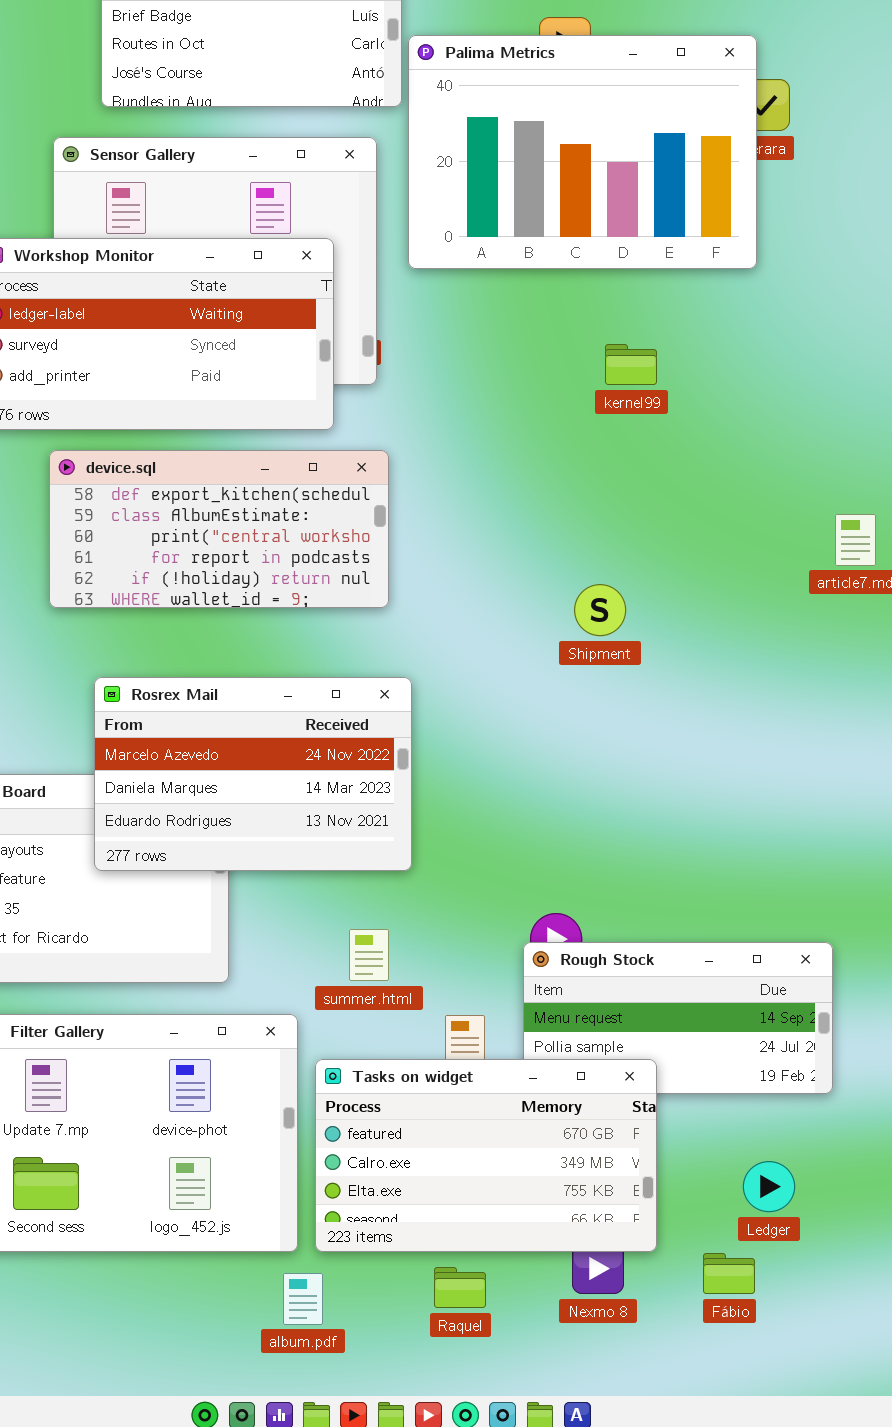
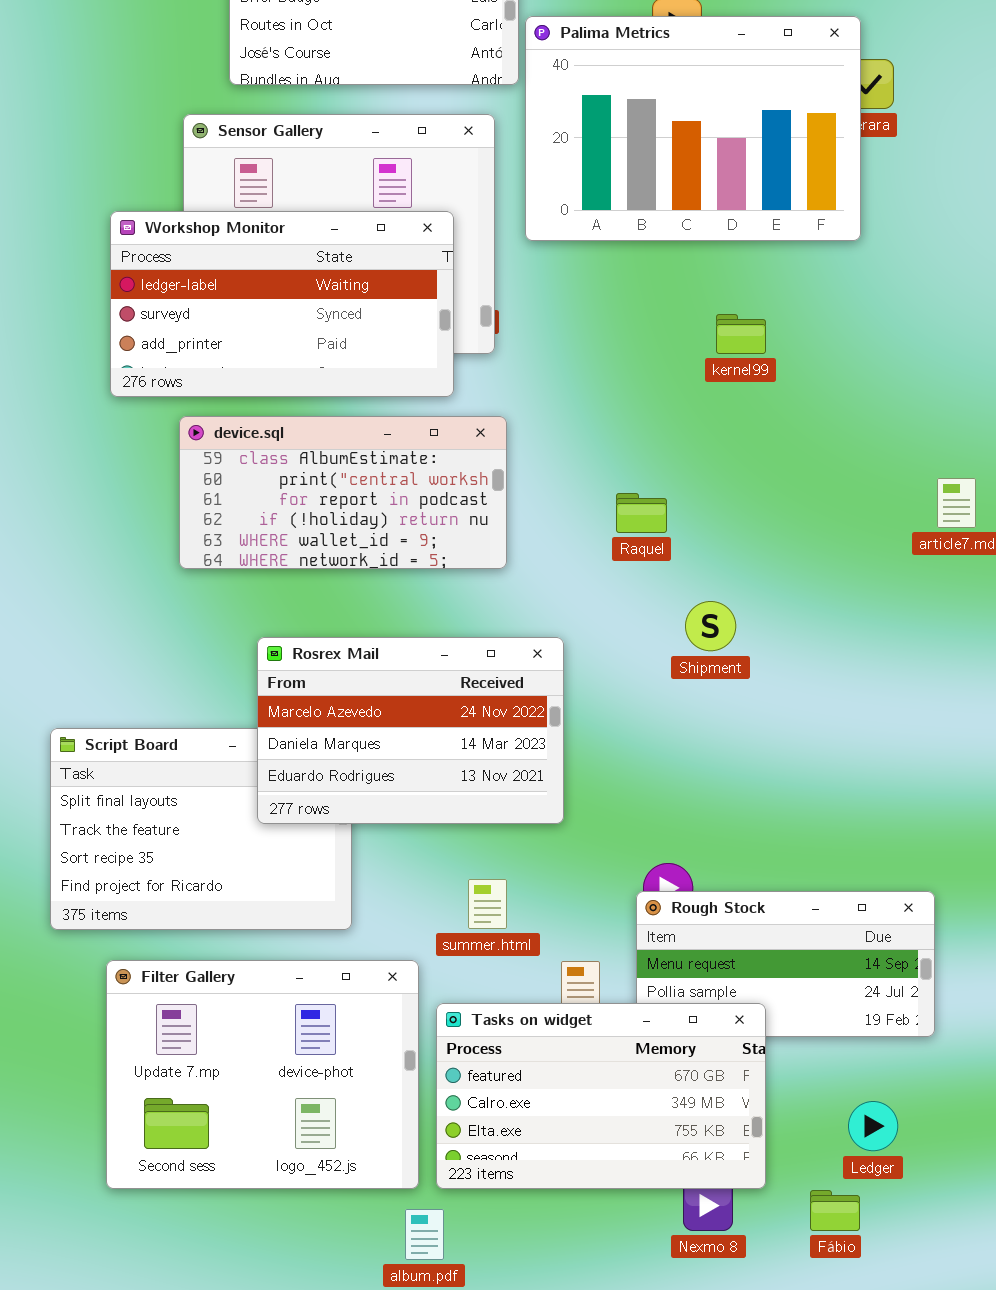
device.sql: [49,450,389,608] -> [179,416,507,569], scrolled down 1 row
Shipment: [574,584,626,636] -> [685,601,736,651], moved
Rosrex Mail: [94,677,412,871] -> [257,637,564,824], moved
Raquel: [434,1267,486,1308] -> [616,493,667,533], moved

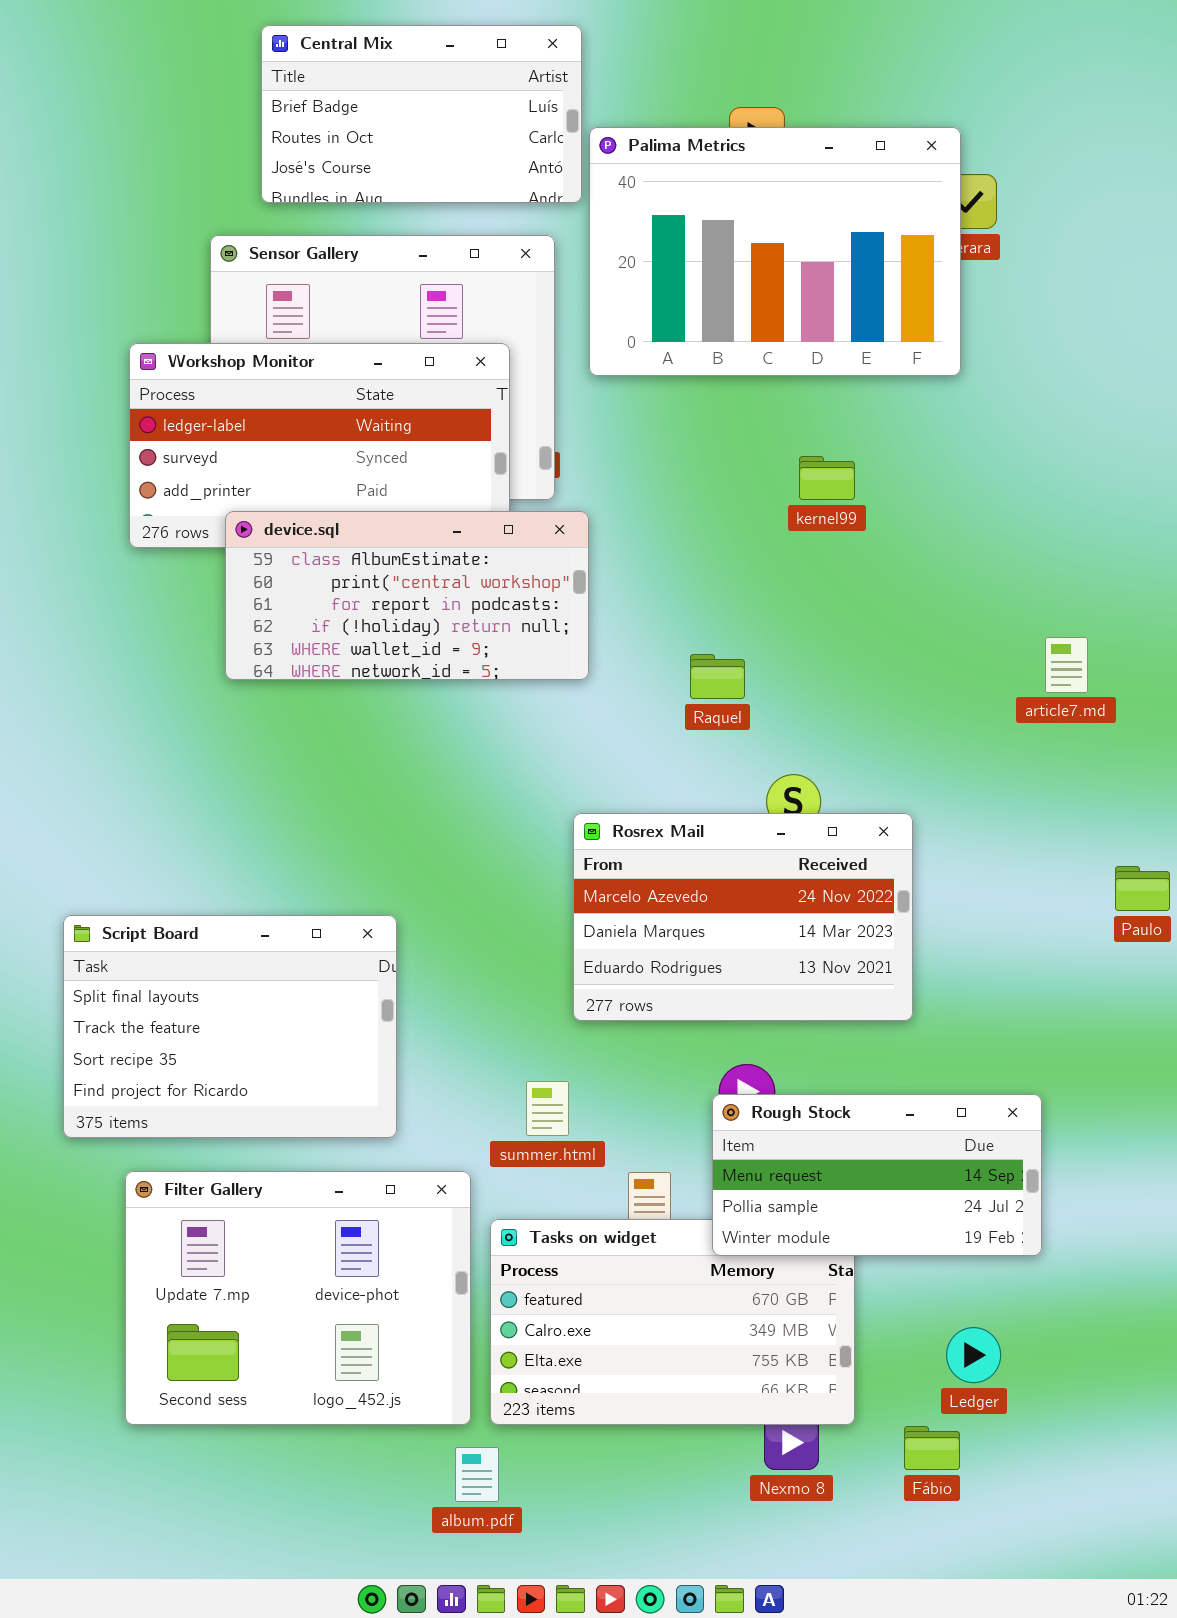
device.sql: [179,416,507,569] -> [225,511,589,680], moved
Rosrex Mail: [257,637,564,824] -> [573,813,913,1021], moved
Rough Stock: [636,891,935,1037] -> [712,1094,1042,1256], raised

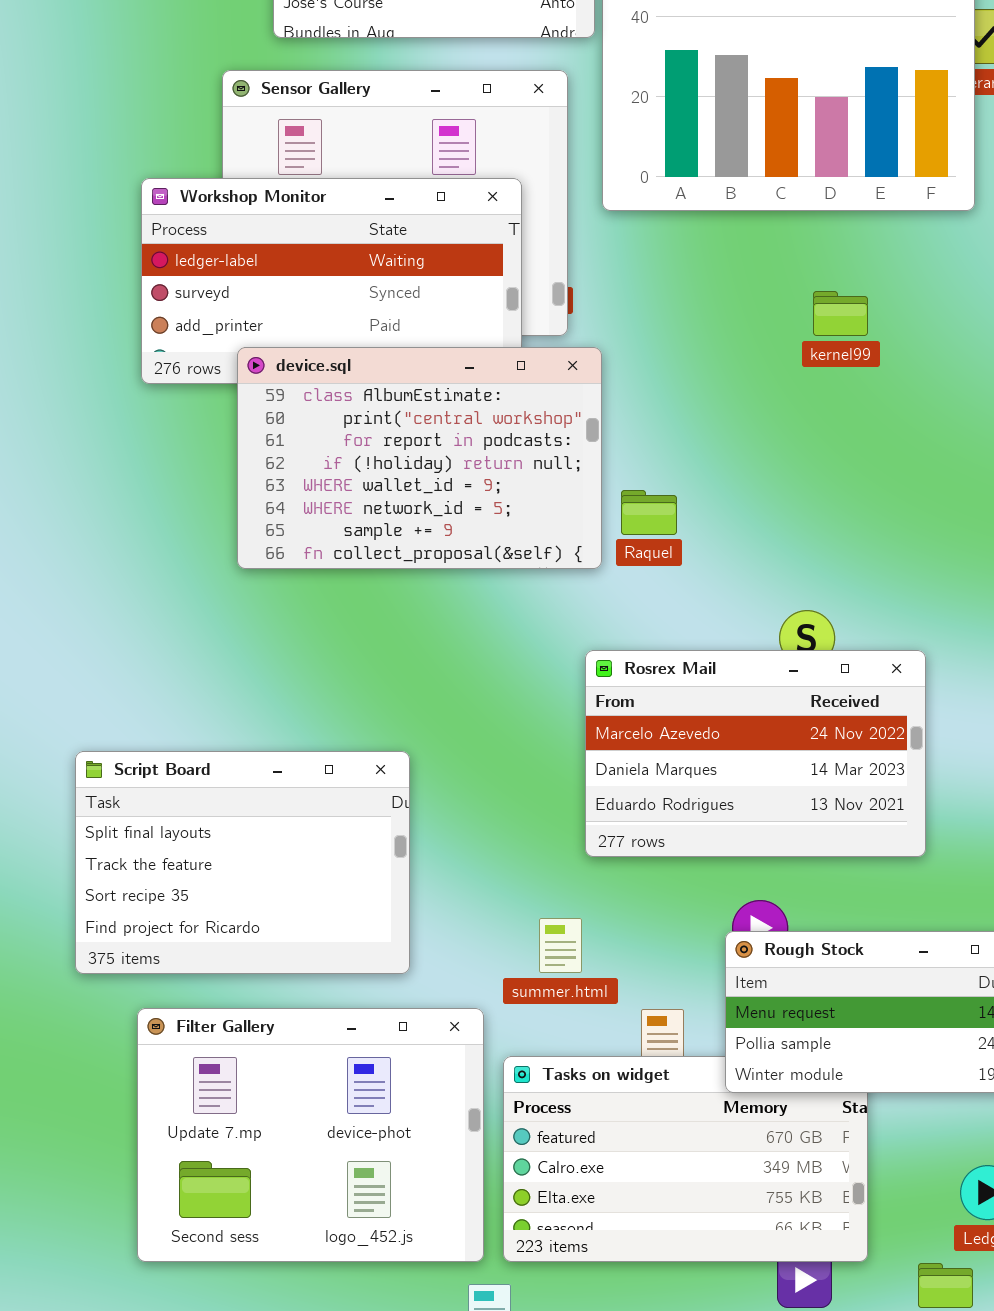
device.sql: [225,511,589,680] -> [237,347,602,569], resized
Raquel: [690,654,745,699] -> [621,490,677,535], moved

